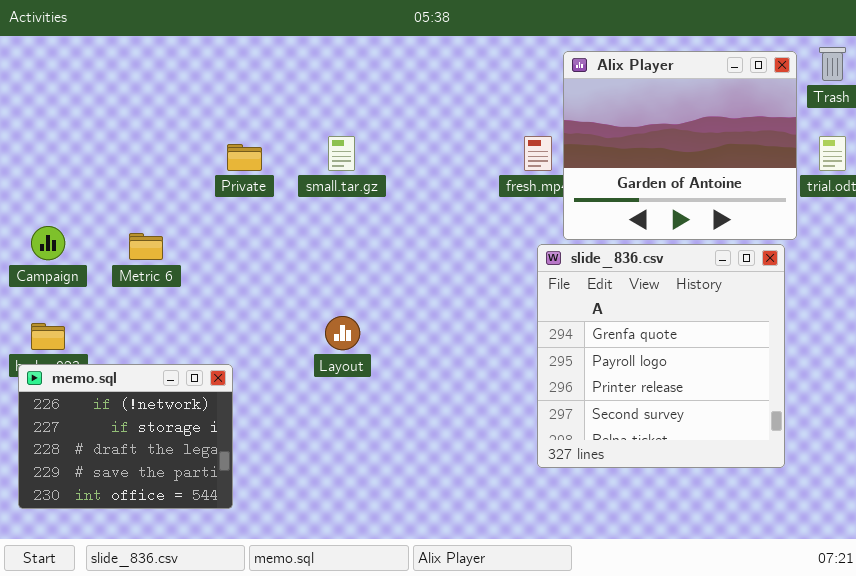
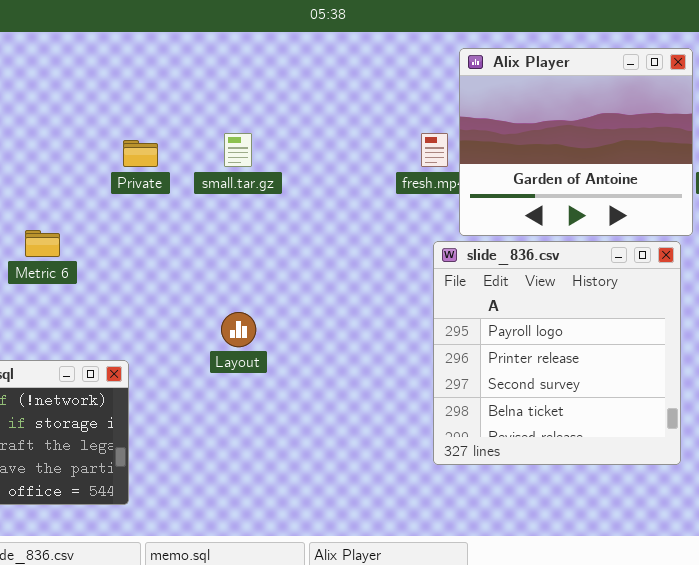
slide_836.csv: [537,244,785,468] -> [433,241,681,465], scrolled down 1 row

